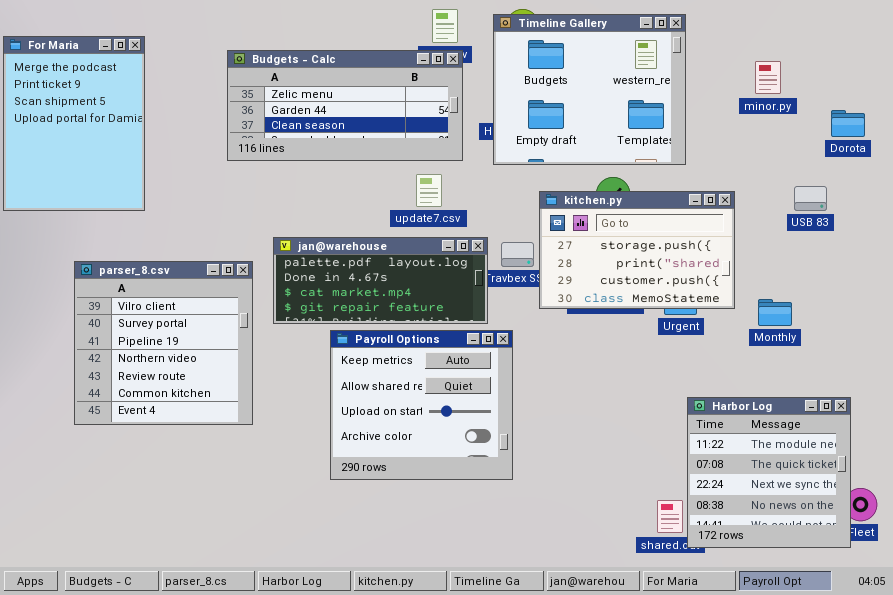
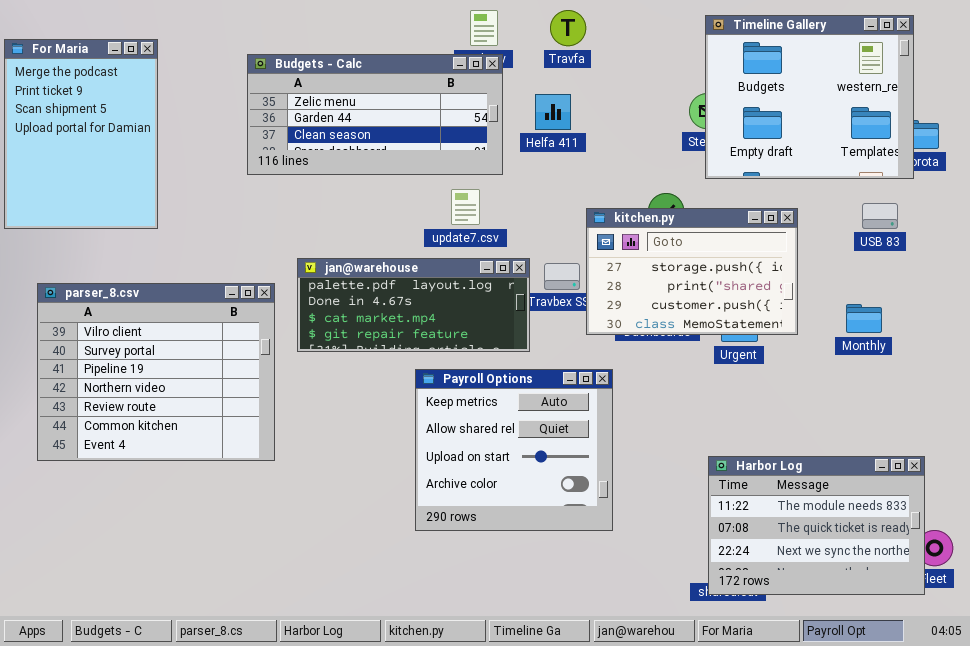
Timeline Gallery: [493,14,686,165] -> [705,15,914,179], moved
parser_8.csv: [74,261,253,425] -> [37,283,275,461], resized
Monthly: [758,299,792,326] -> [846,304,882,333], moved
Payroll Options: [330,330,513,480] -> [415,369,613,531], moved
Harbor Log: [687,397,851,548] -> [708,456,925,595], resized

